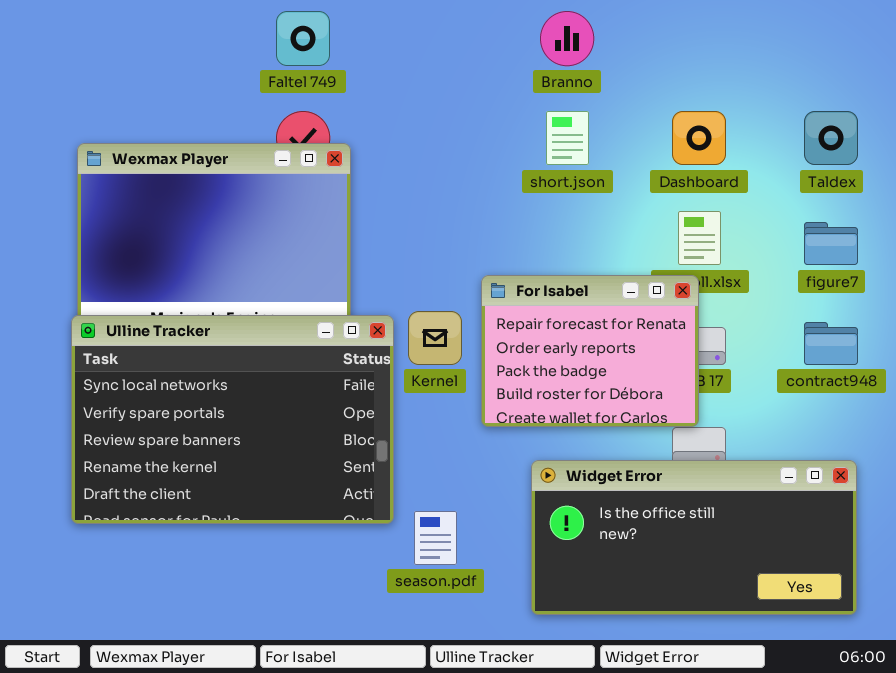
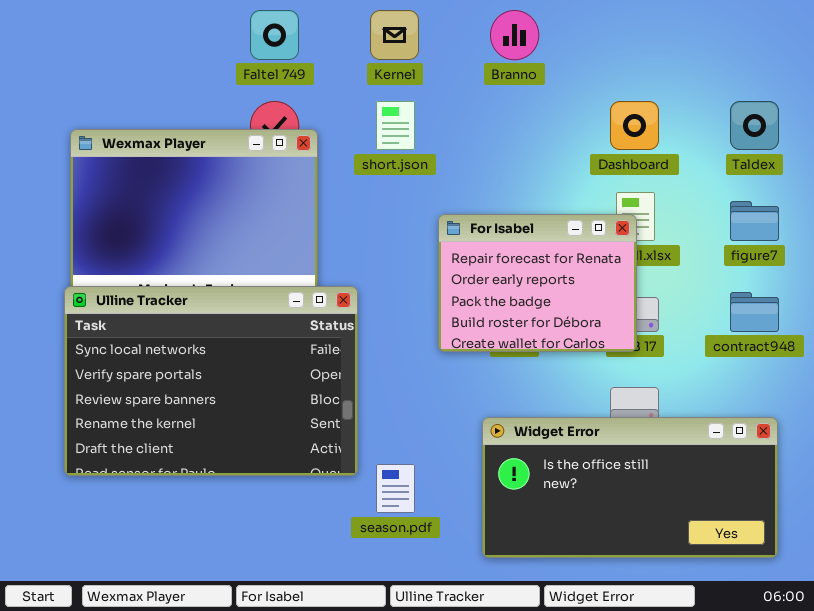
short.json: [546,111,589,165] -> [376,101,415,150], moved
For Isabel: [481,275,699,427] -> [438,214,637,352], moved
Kernel: [408,311,462,365] -> [370,10,419,60], moved

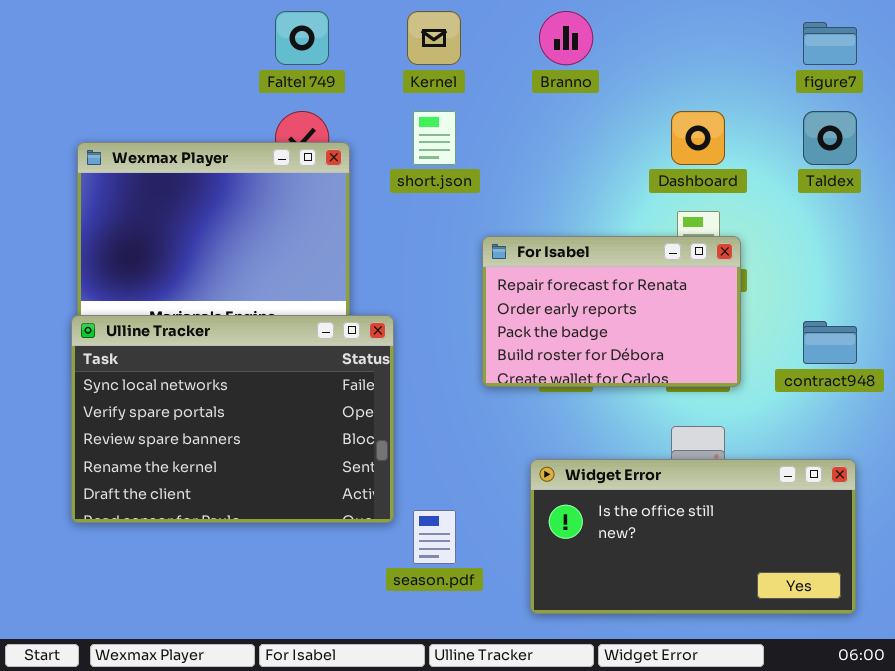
figure7: [730,201,779,241] -> [803,22,857,65], moved
For Isabel: [438,214,637,352] -> [482,236,741,387], resized

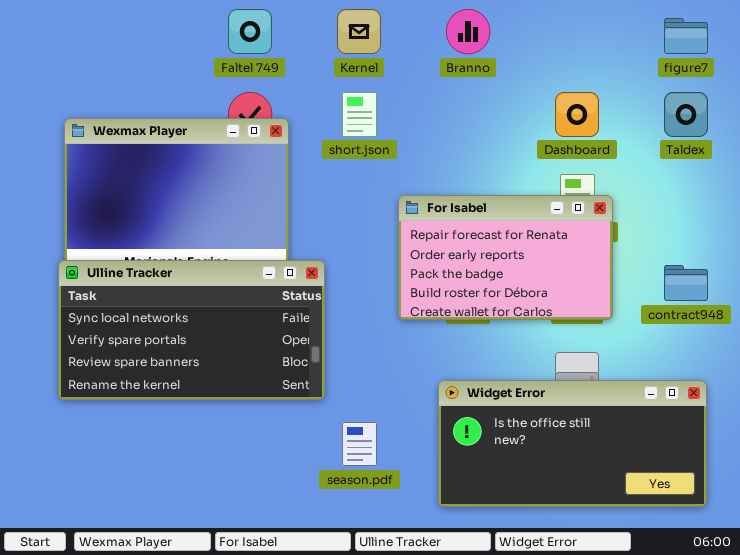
Ulline Tracker: [71,315,394,523] -> [58,260,325,400], resized

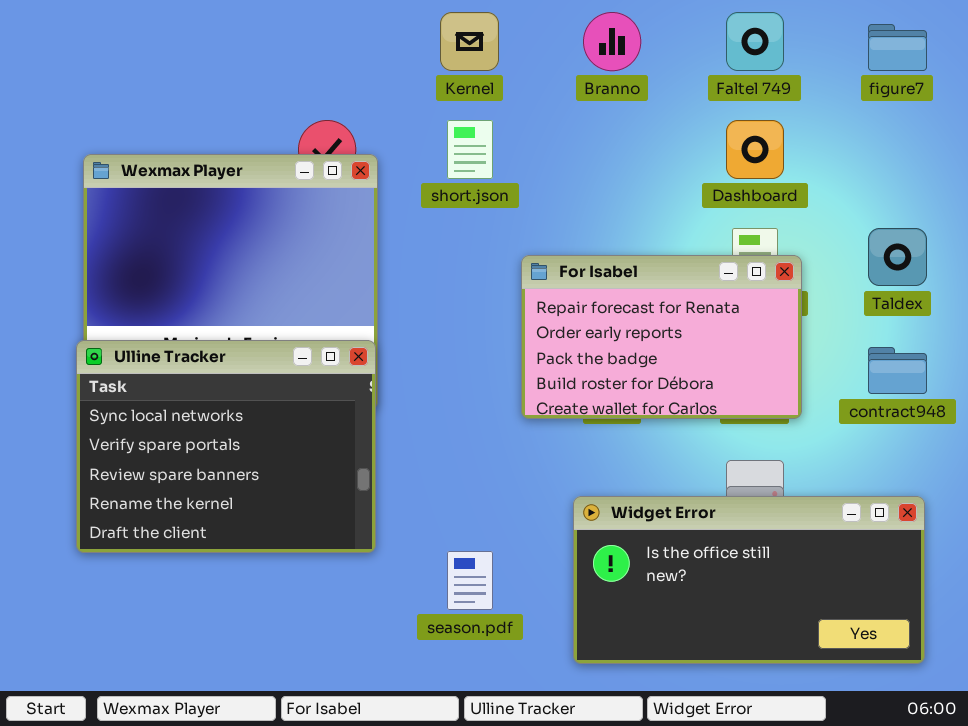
Faltel 749: [228,9,272,54] -> [726,12,784,71], moved
Taldex: [664,92,708,137] -> [868,228,927,286], moved
Ulline Tracker: [58,260,325,400] -> [76,340,376,553], resized

